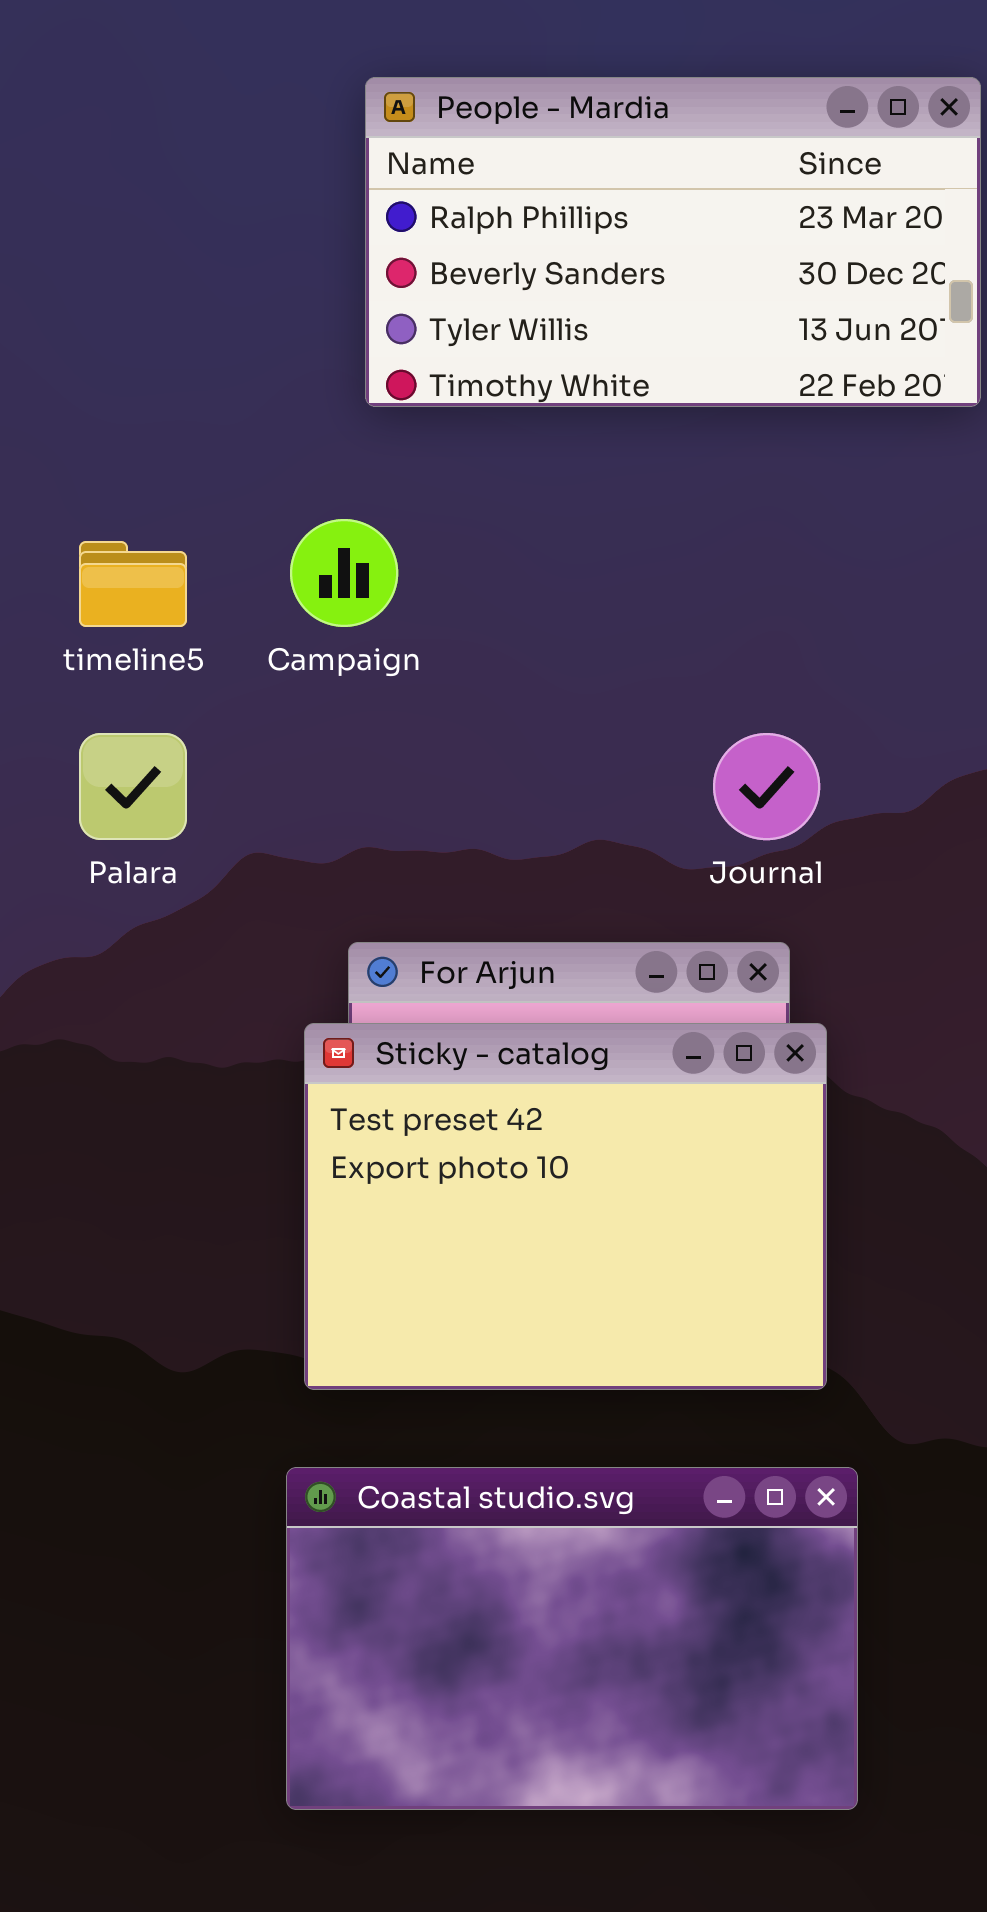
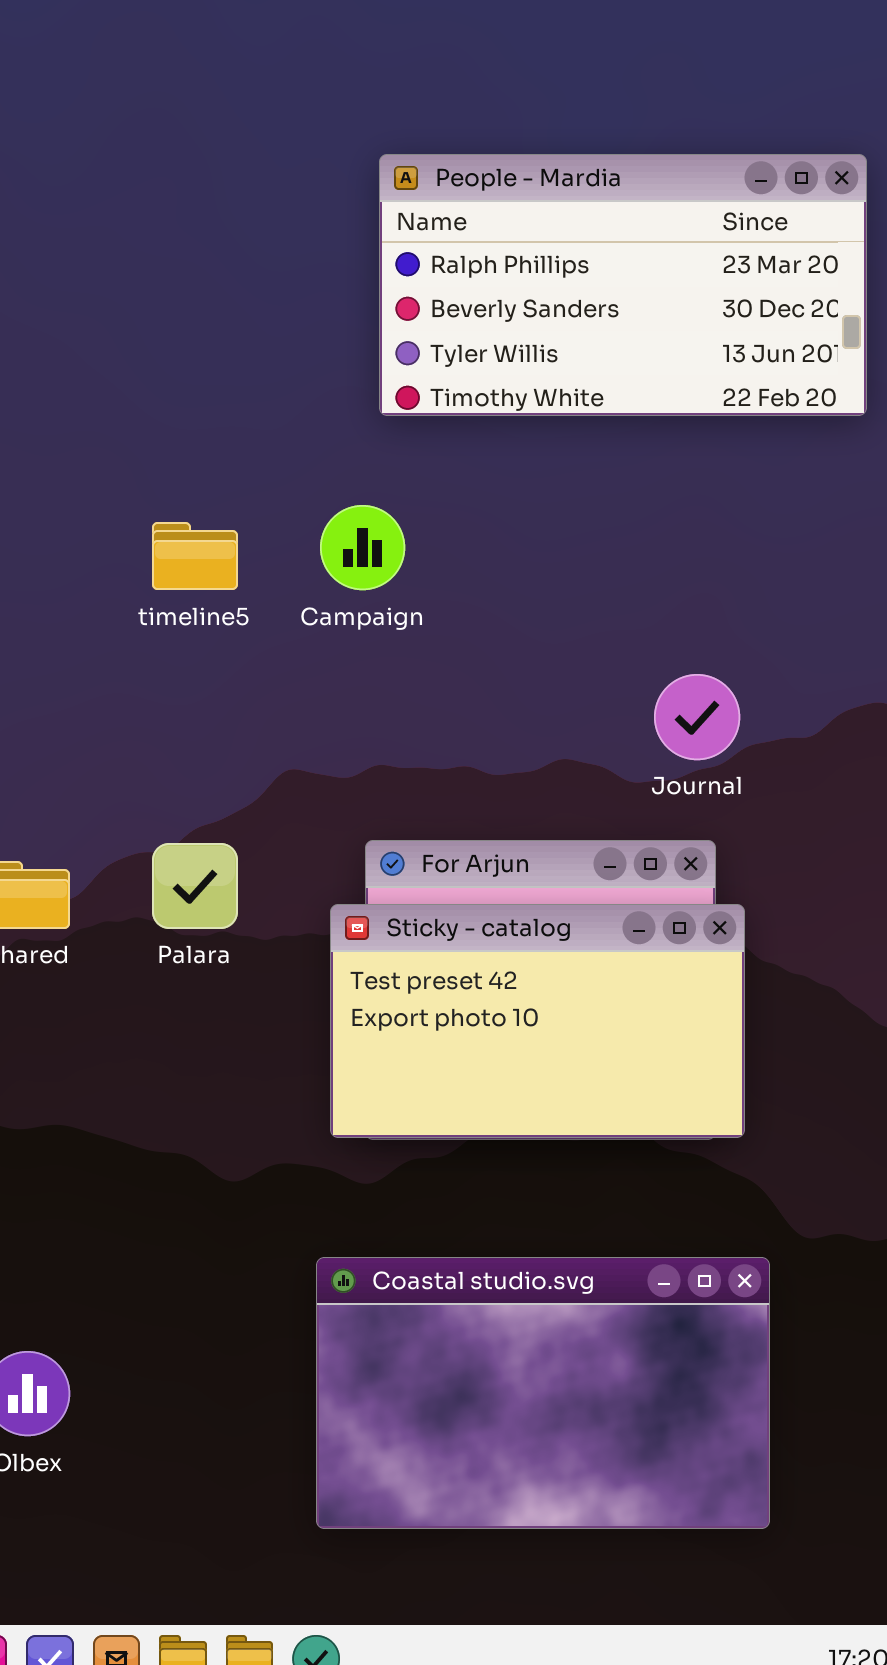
Palara: [79,733,187,840] -> [152,843,238,929], moved
Sticky - catalog: [304,1023,827,1390] -> [330,904,745,1138], resized

